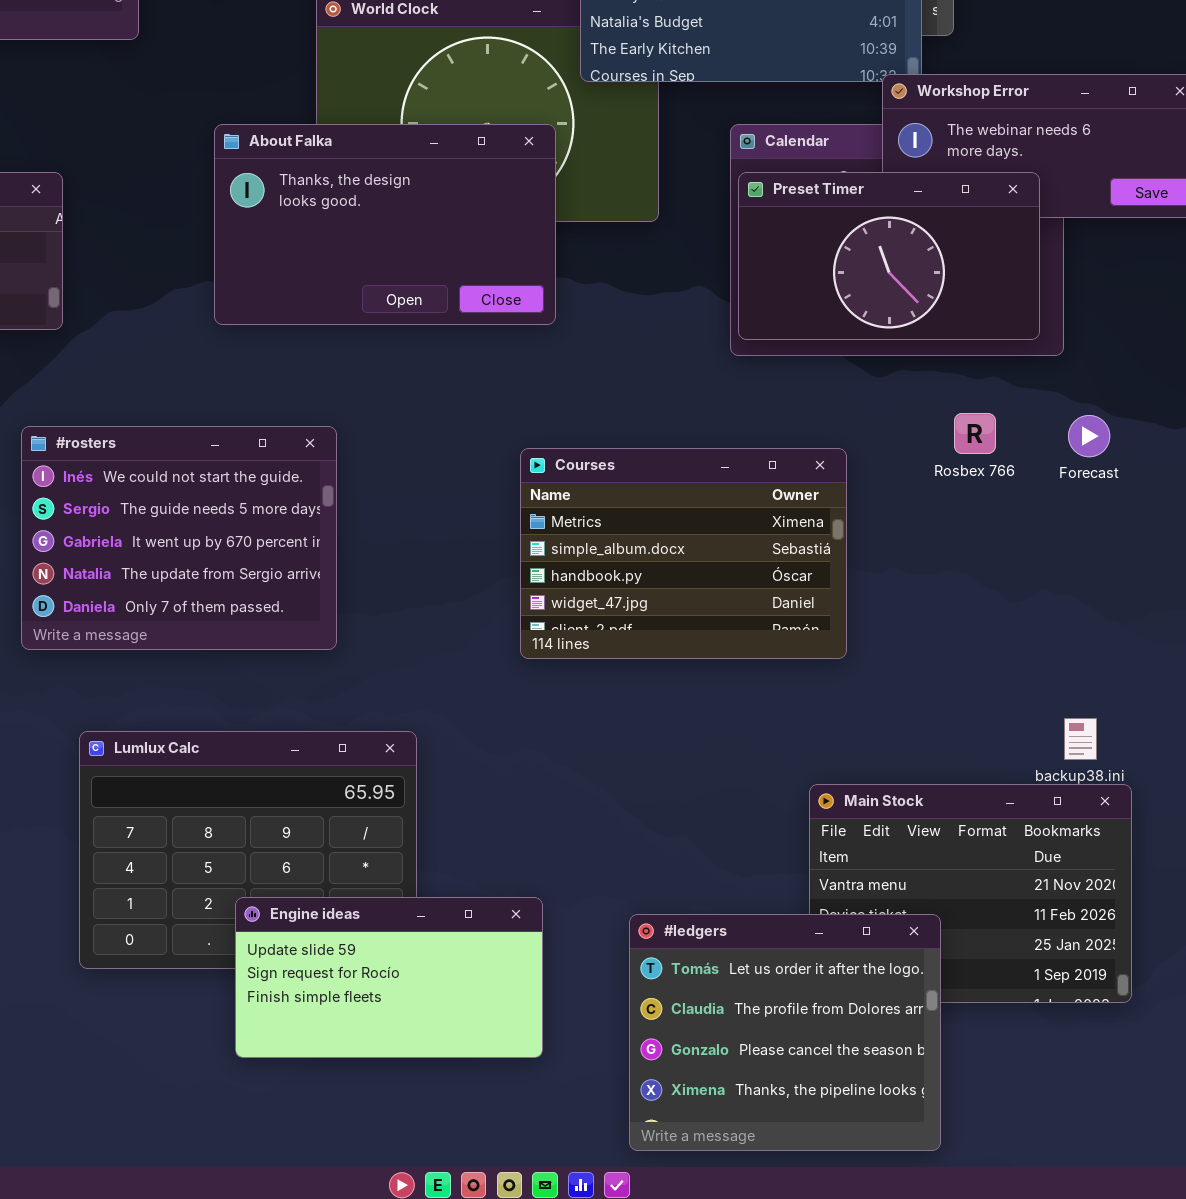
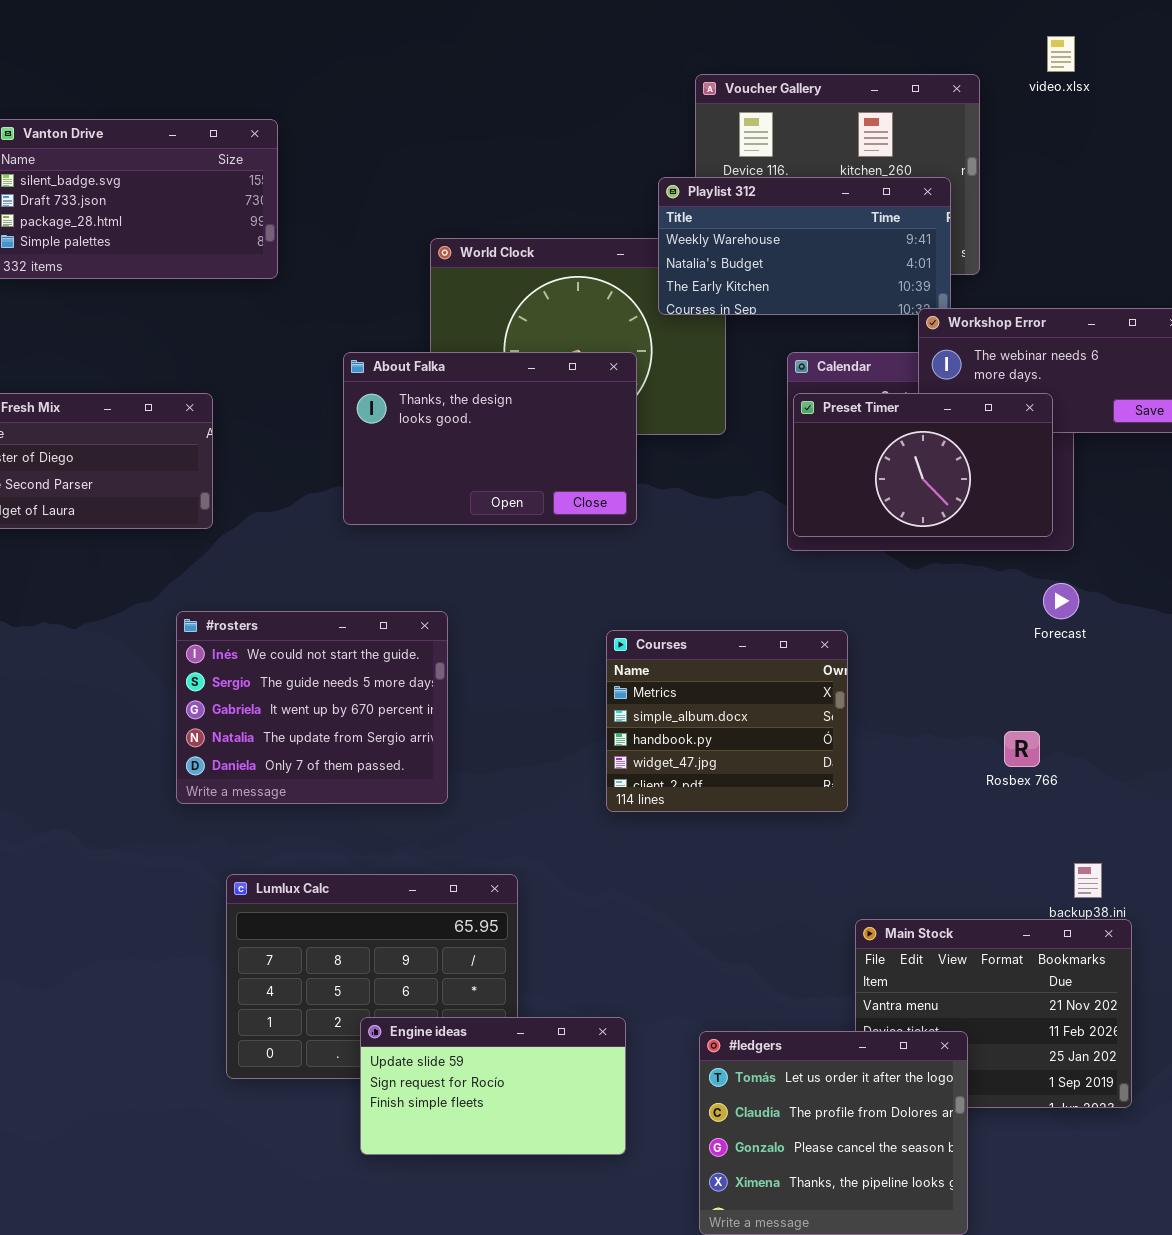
Rosbex 766: [954,413,996,454] -> [1004,731,1040,767], moved
Forecast: [1068,415,1110,457] -> [1043,583,1079,619], moved
Courses: [520,448,847,659] -> [606,630,848,812], resized

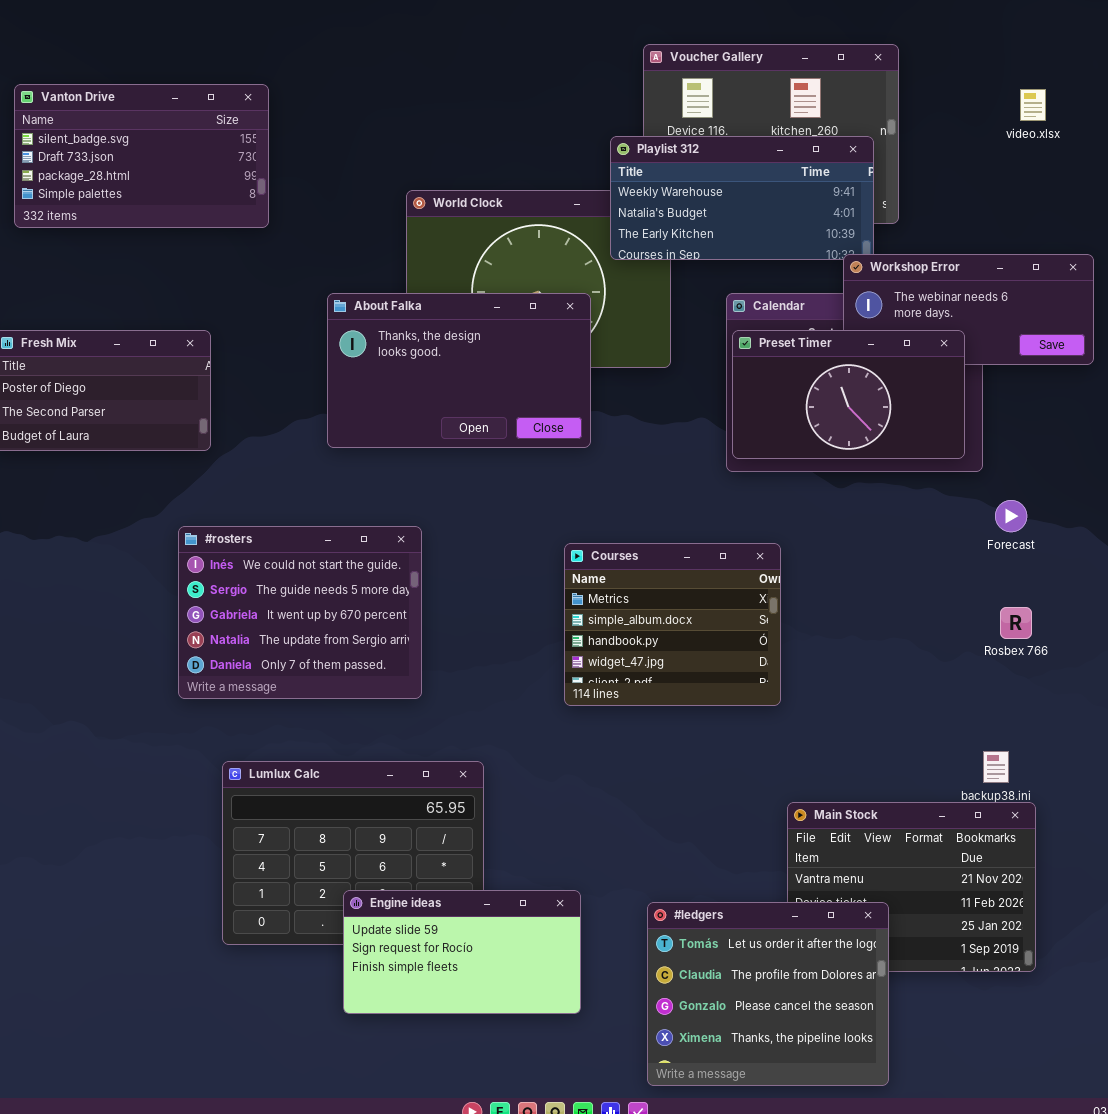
video.xlsx: [1047,36,1075,72] -> [1020,89,1046,121], moved
Forecast: [1043,583,1079,619] -> [995,500,1027,532], moved
Rosbex 766: [1004,731,1040,767] -> [1000,607,1032,639], moved

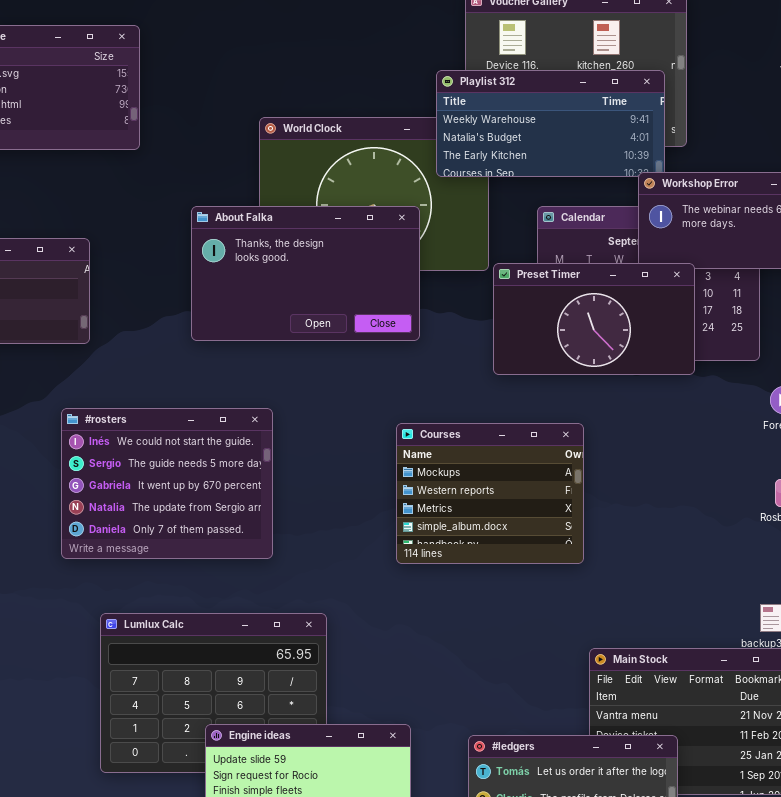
Preset Timer: [732,330,965,459] -> [493,263,695,375], moved
Courses: [564,543,781,706] -> [396,423,584,564], scrolled up 2 rows

